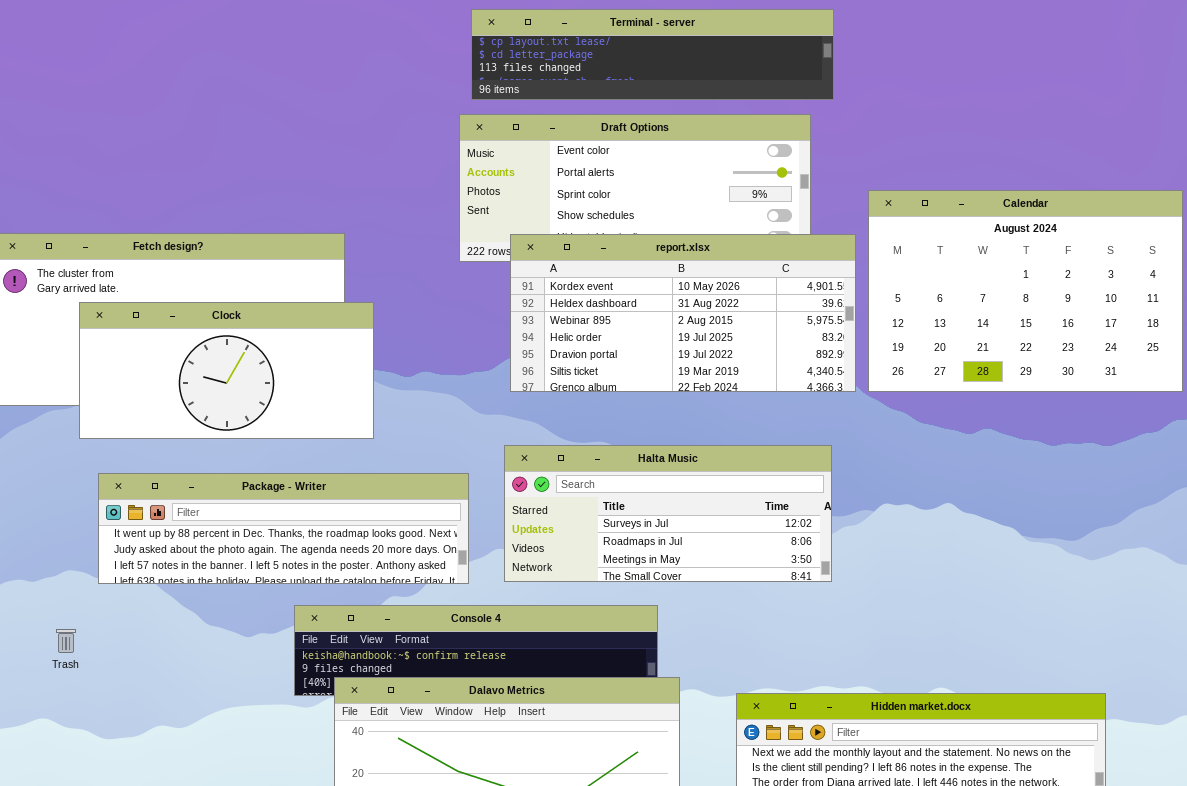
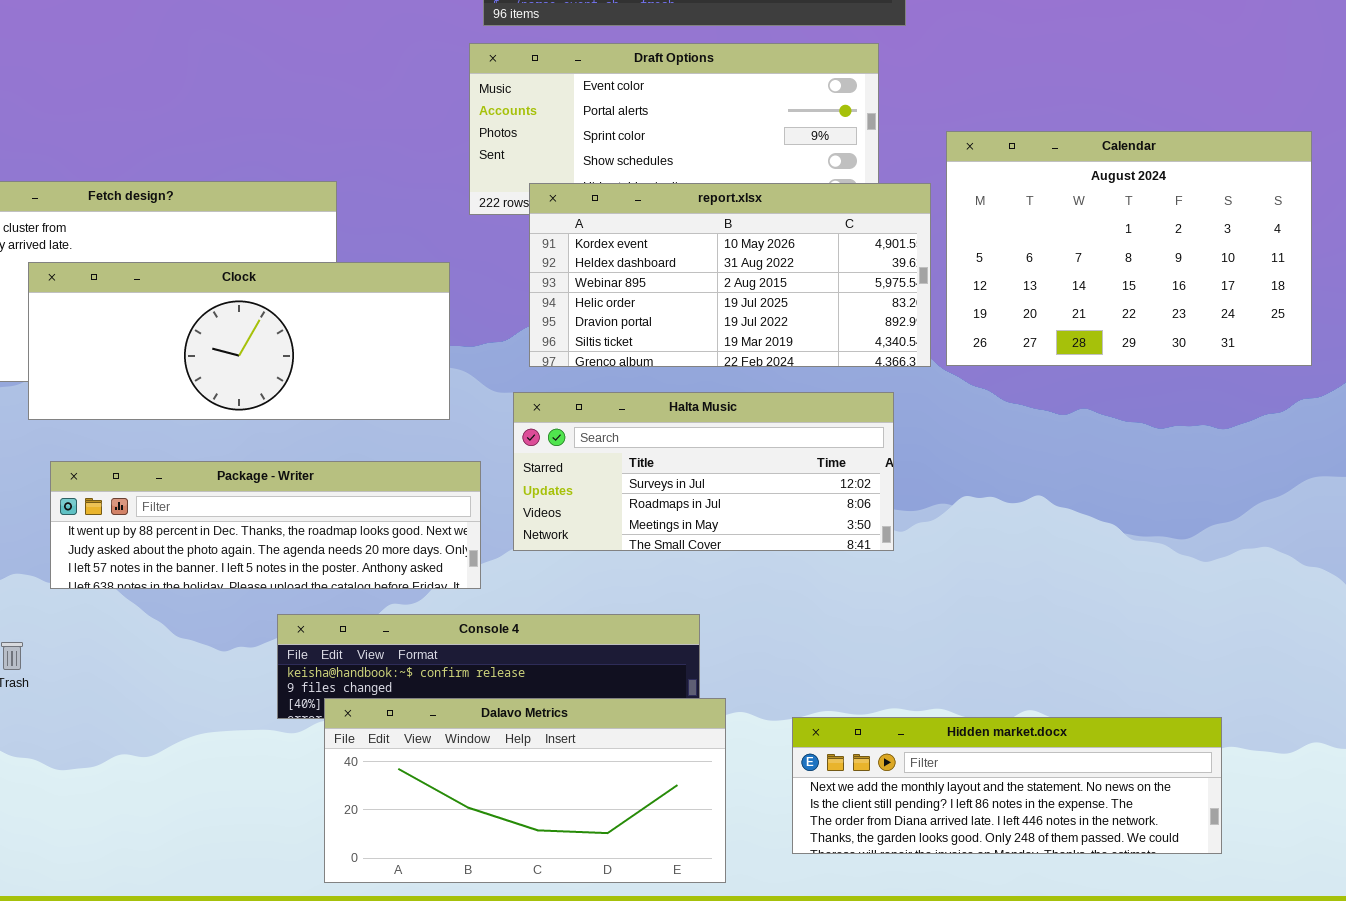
Clock: [79,302,374,439] -> [28,262,450,420], resized
Halta Music: [504,445,832,582] -> [513,392,894,551], moved

